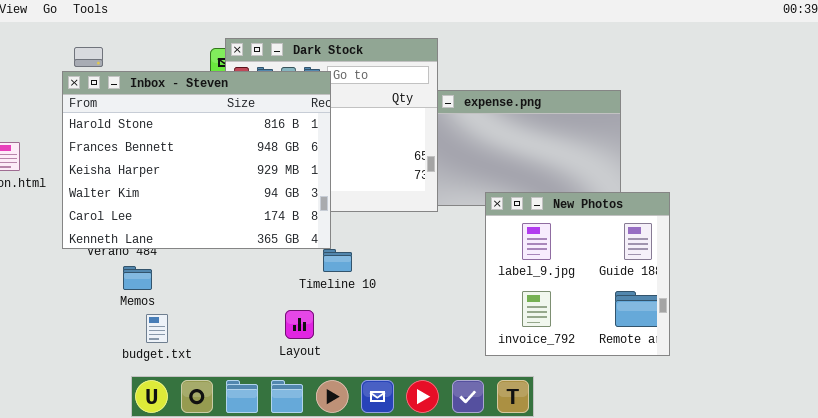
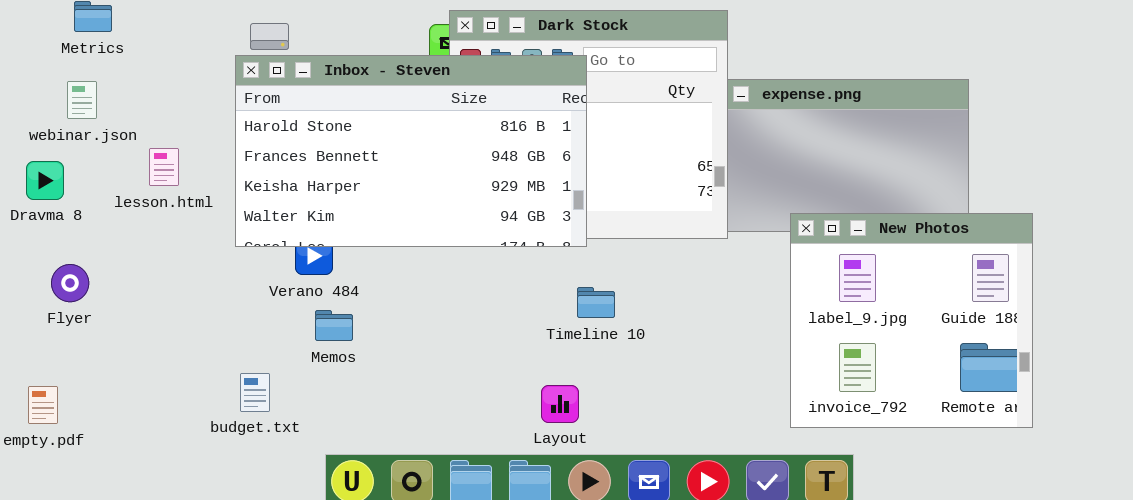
Inbox - Steven: [62,71,331,249] -> [235,55,587,247], resized
Layout: [285,310,314,339] -> [541,385,579,423], moved
budget.txt: [146,314,168,343] -> [240,373,270,412], moved

